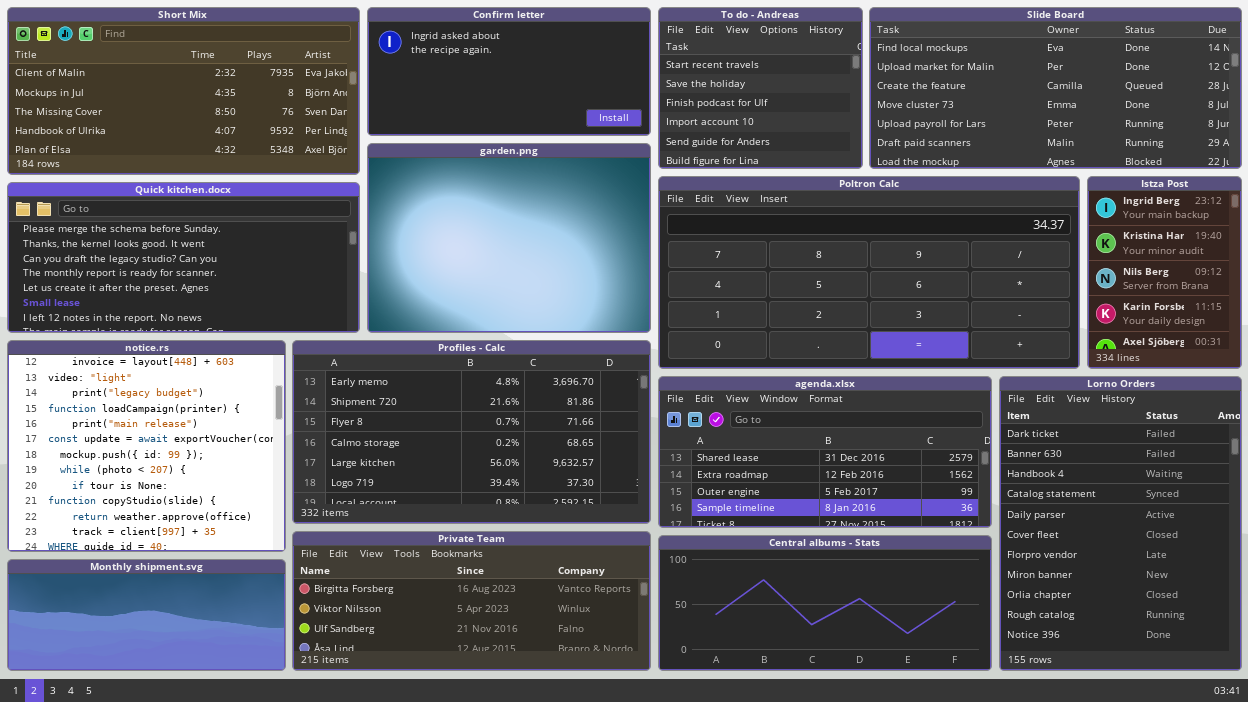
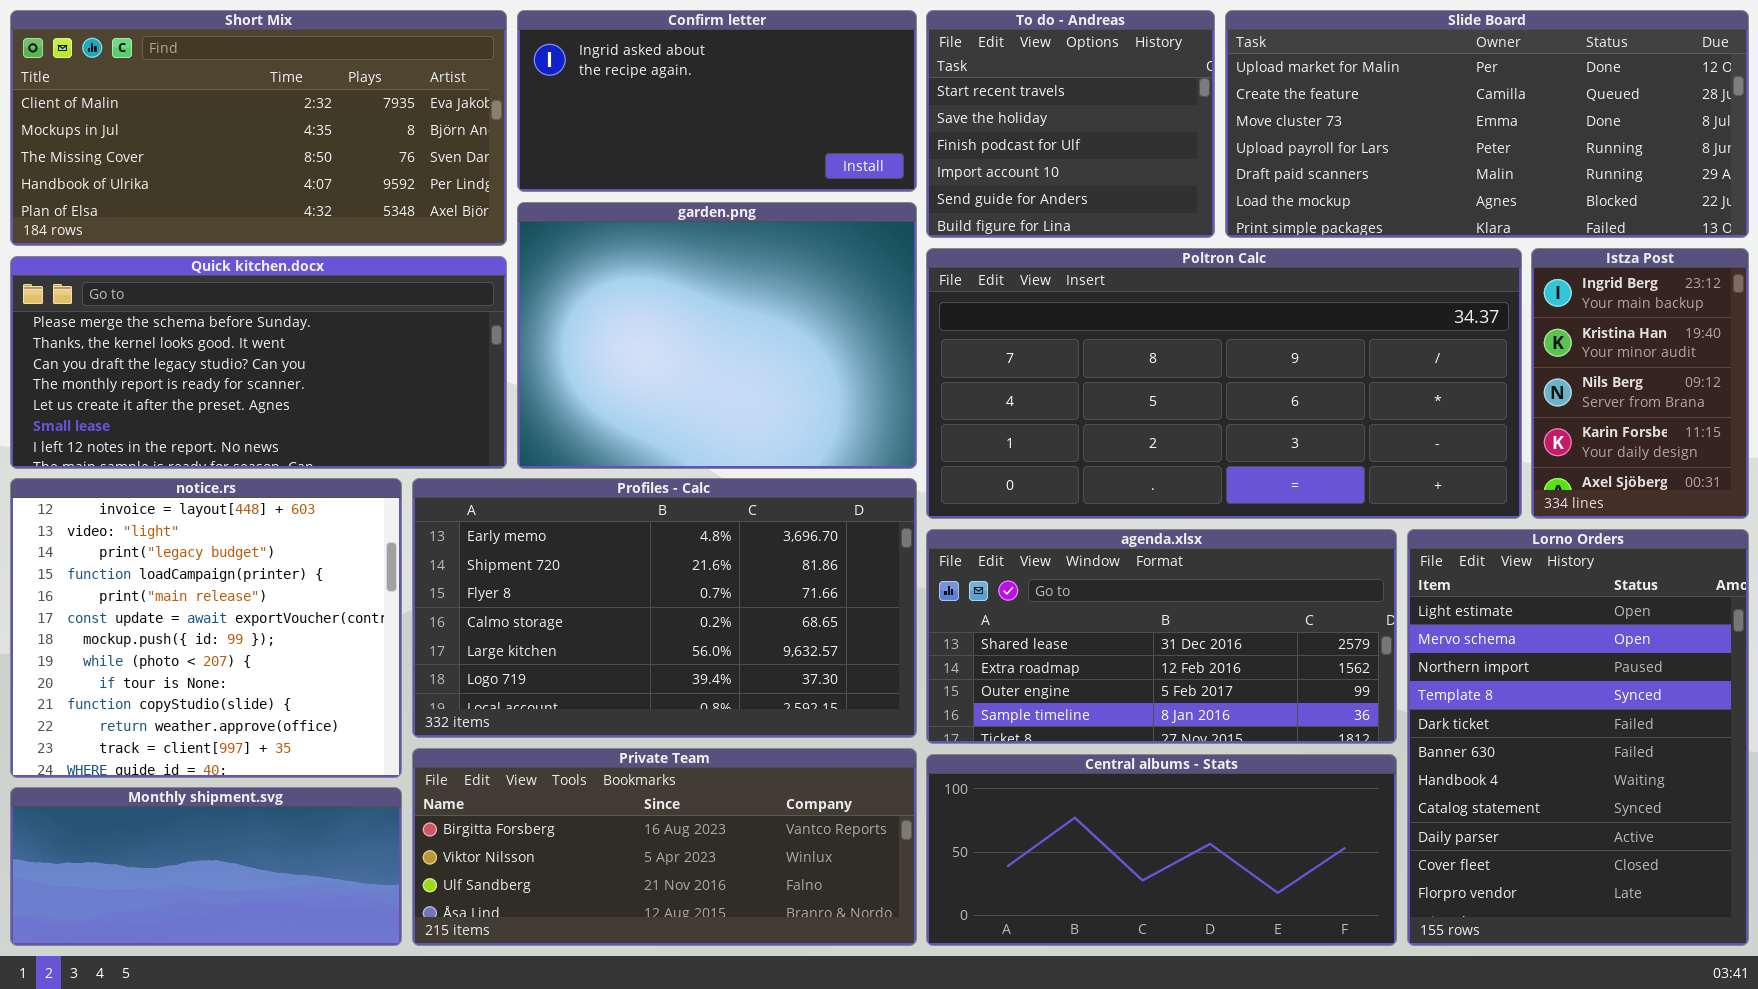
Slide Board: [869,7,1242,169] -> [1225,10,1749,238], scrolled down 1 row
Lorno Orders: [999,376,1242,671] -> [1407,529,1749,946], scrolled up 4 rows

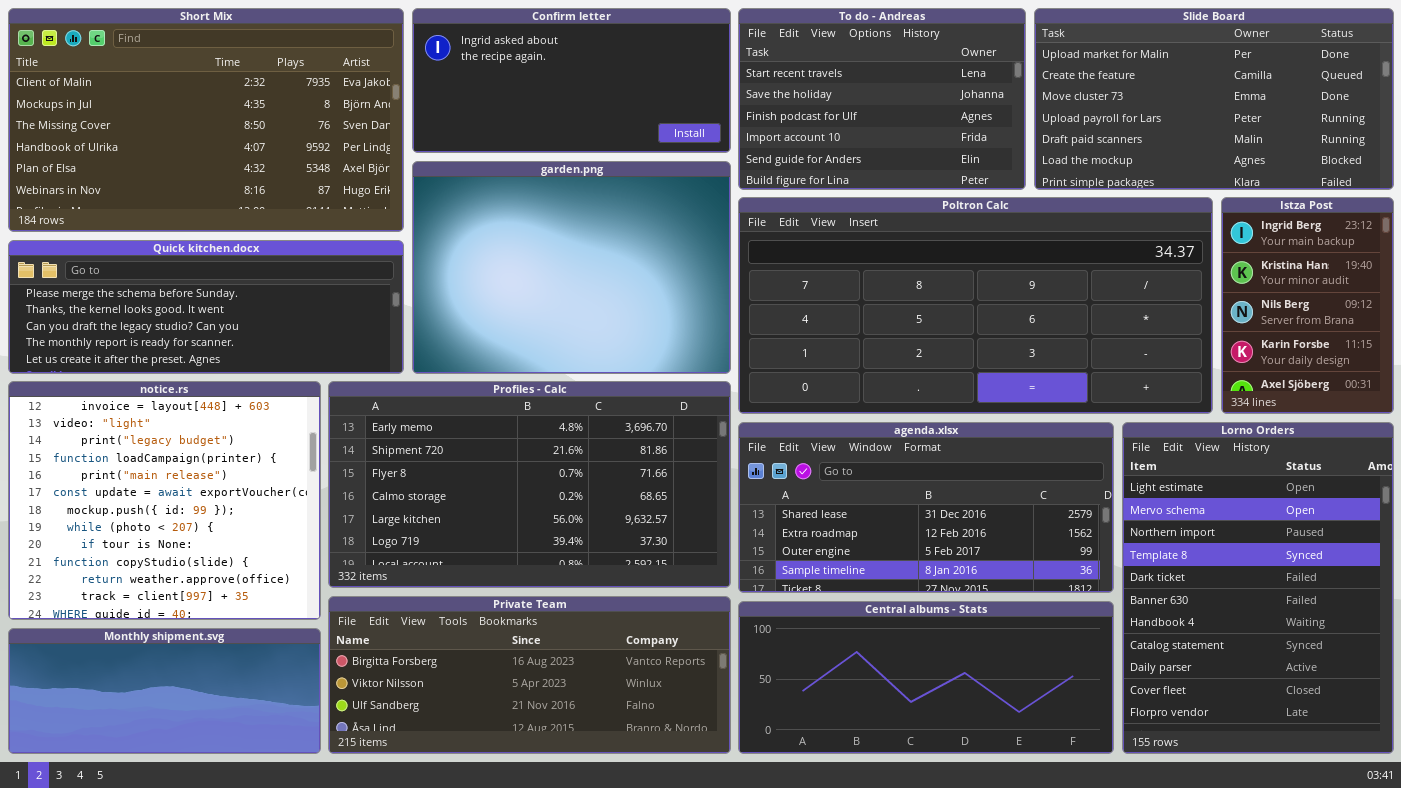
Short Mix: [10,10,507,246] -> [8,8,404,232], resized
To do - Andreas: [926,10,1215,238] -> [738,8,1026,190], resized
Slide Board: [1225,10,1749,238] -> [1034,8,1394,190], resized
Quick kitchen.docx: [10,256,507,469] -> [8,240,404,374], resized

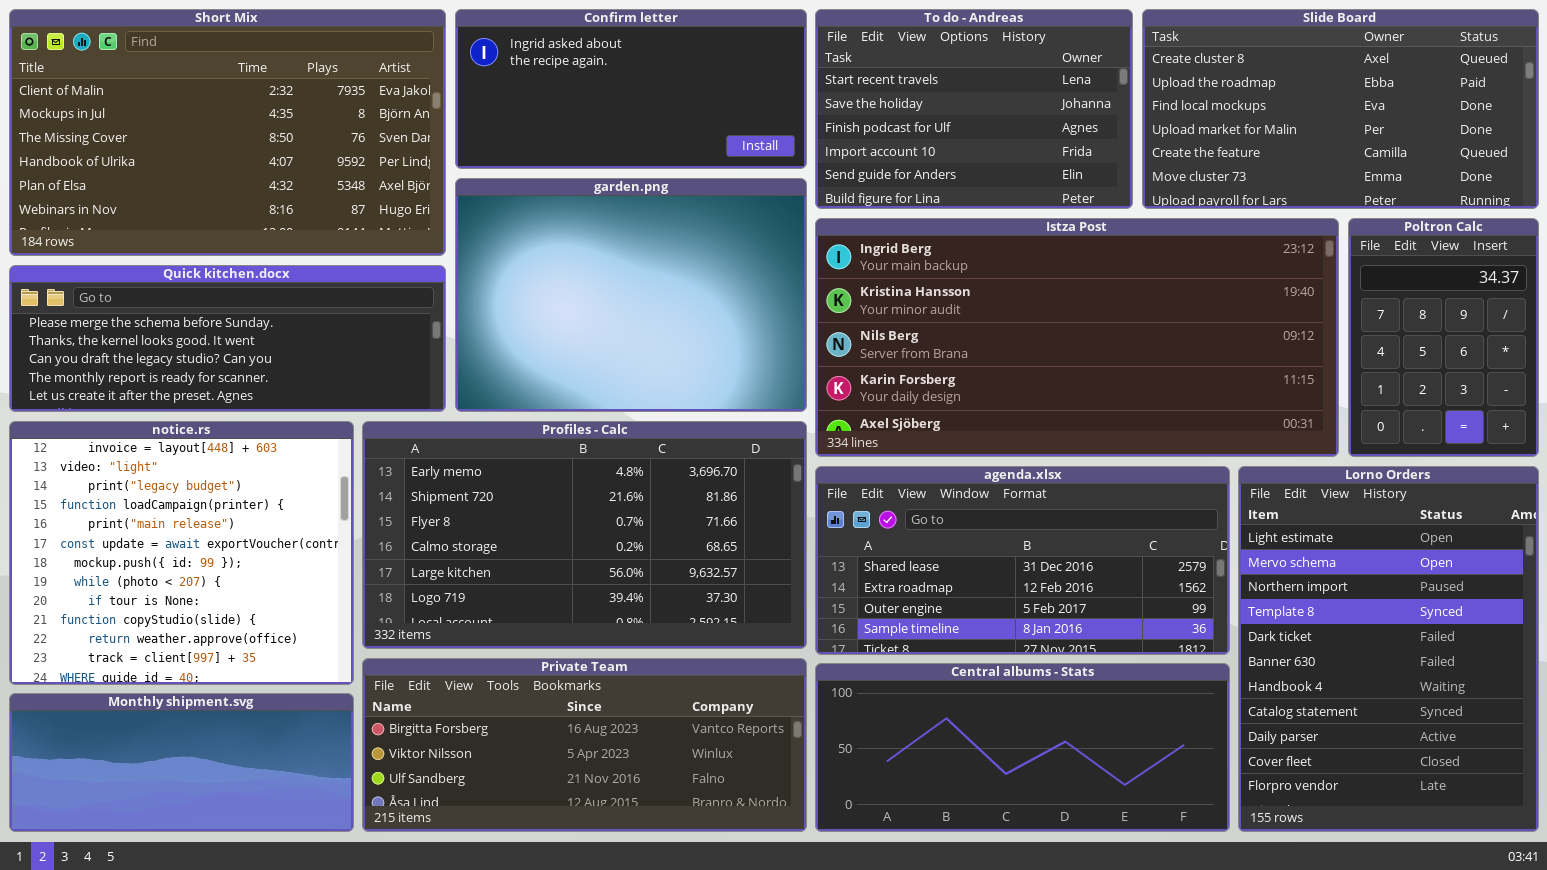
Slide Board: [1034,8,1394,190] -> [1142,9,1539,209], scrolled up 3 rows
Poltron Calc: [738,197,1213,414] -> [1348,218,1539,457], moved, resized
Istza Post: [1221,197,1394,414] -> [815,218,1339,457], moved, resized

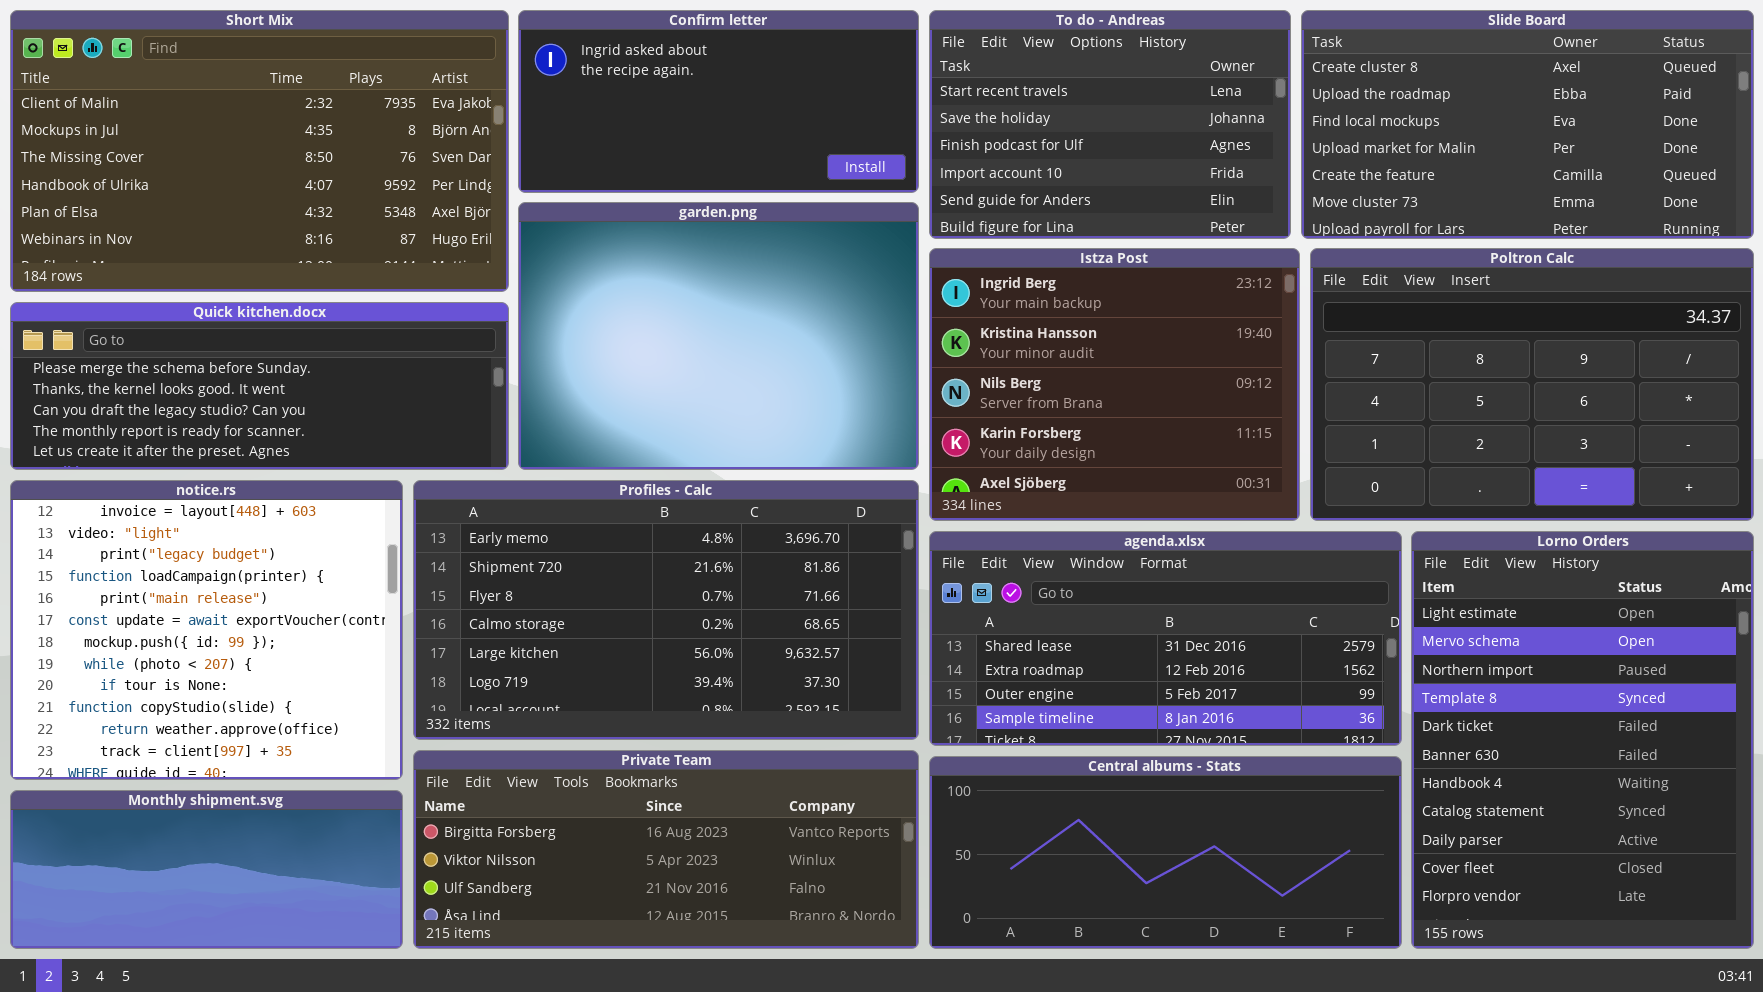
Istza Post: [815,218,1339,457] -> [929,248,1300,521], resized
Poltron Calc: [1348,218,1539,457] -> [1310,248,1754,521], resized

